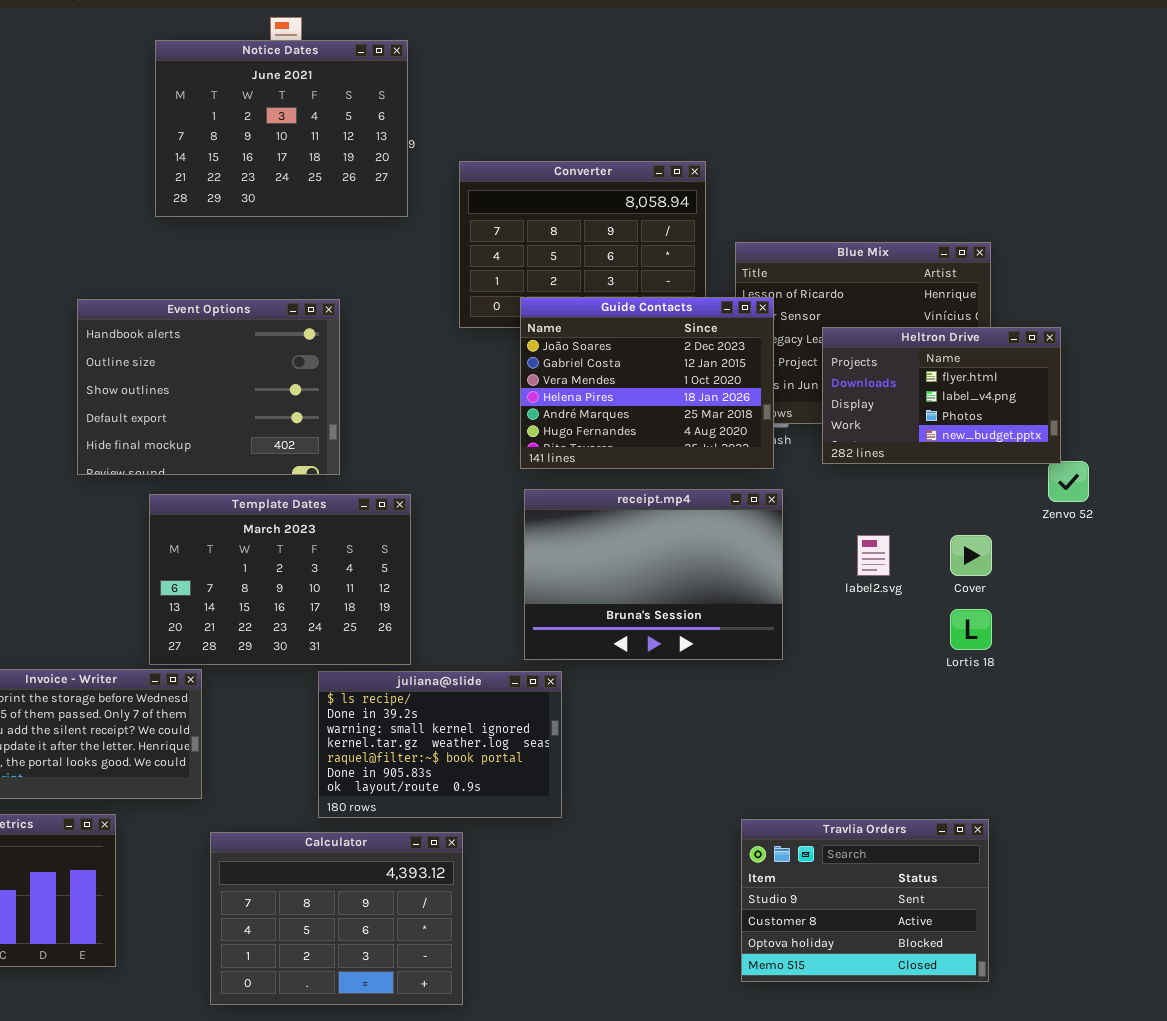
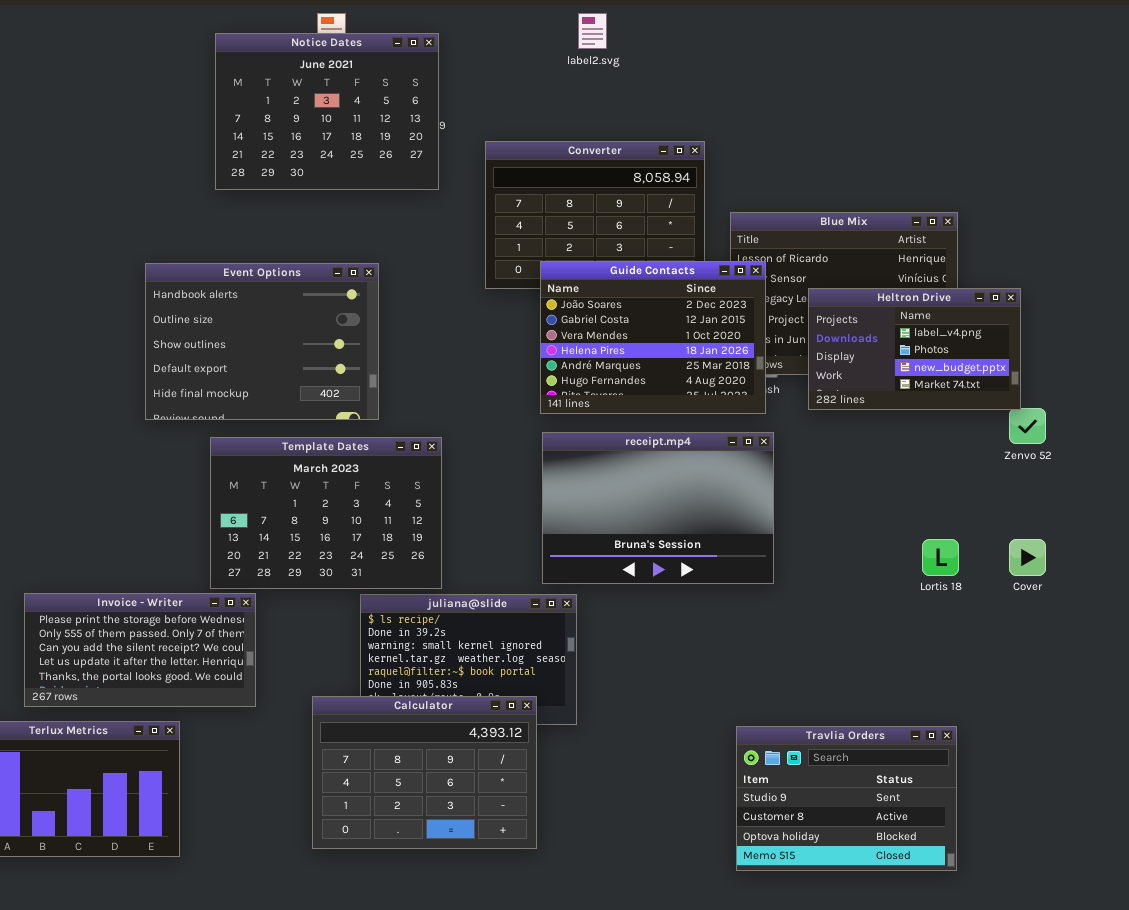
Heltron Drive: [822,327,1061,464] -> [808,288,1021,410], scrolled down 1 row
label2.svg: [857,535,890,576] -> [578,13,607,49], moved
Cover: [950,535,992,576] -> [1009,539,1046,576], moved
Calculator: [210,832,463,1005] -> [312,696,537,849], moved

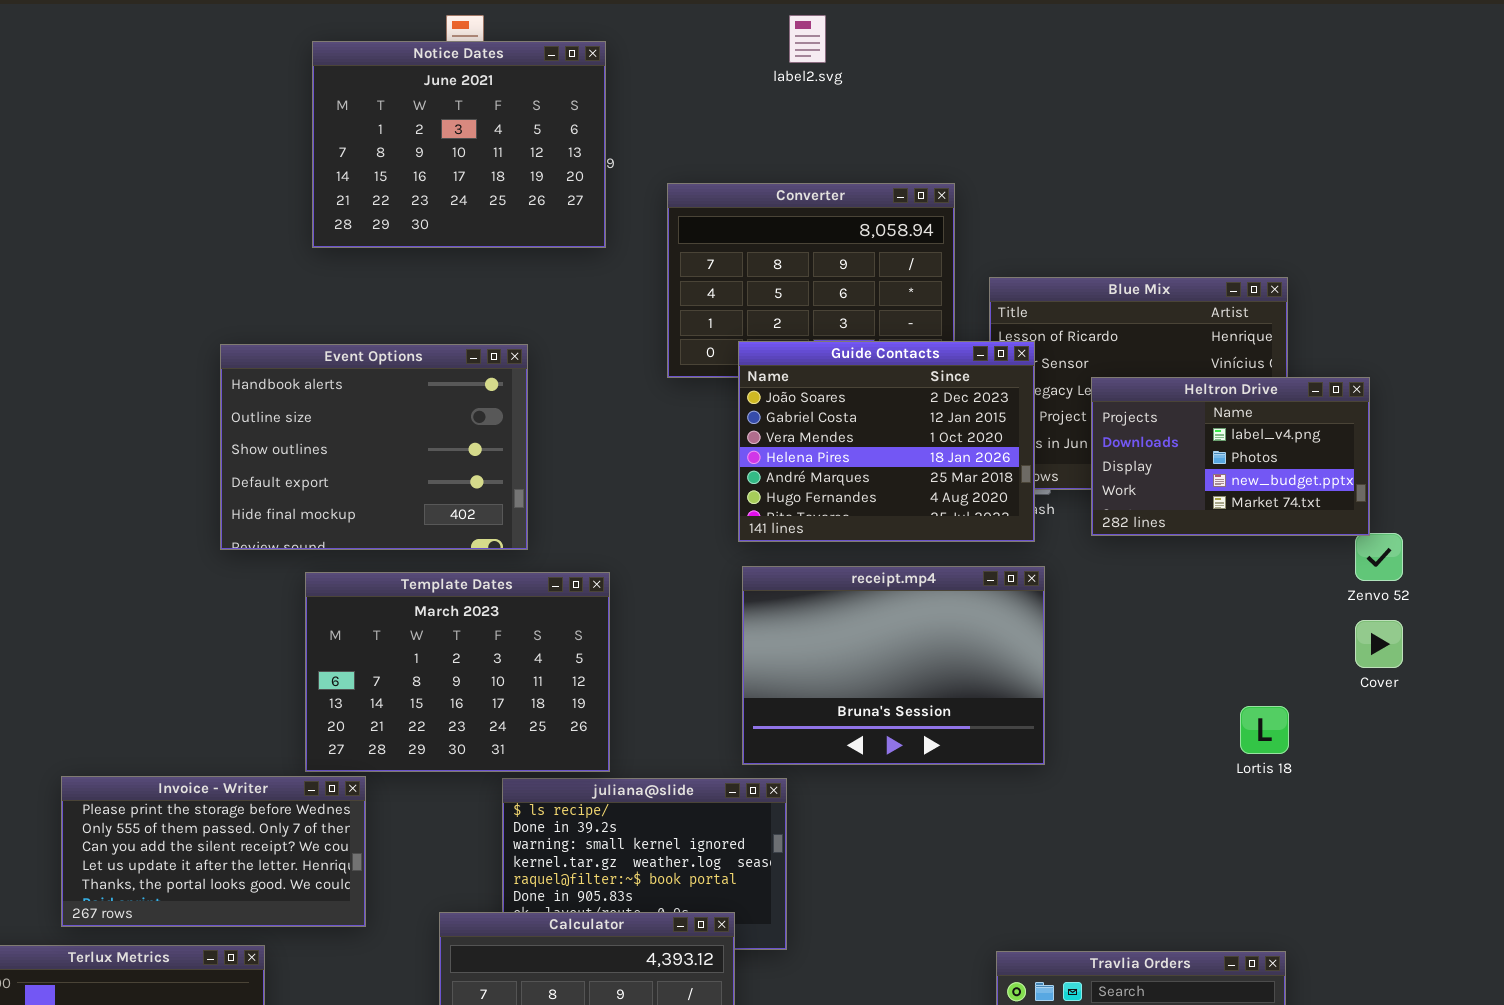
Cover: [1009,539,1046,576] -> [1355,620,1403,668], moved

